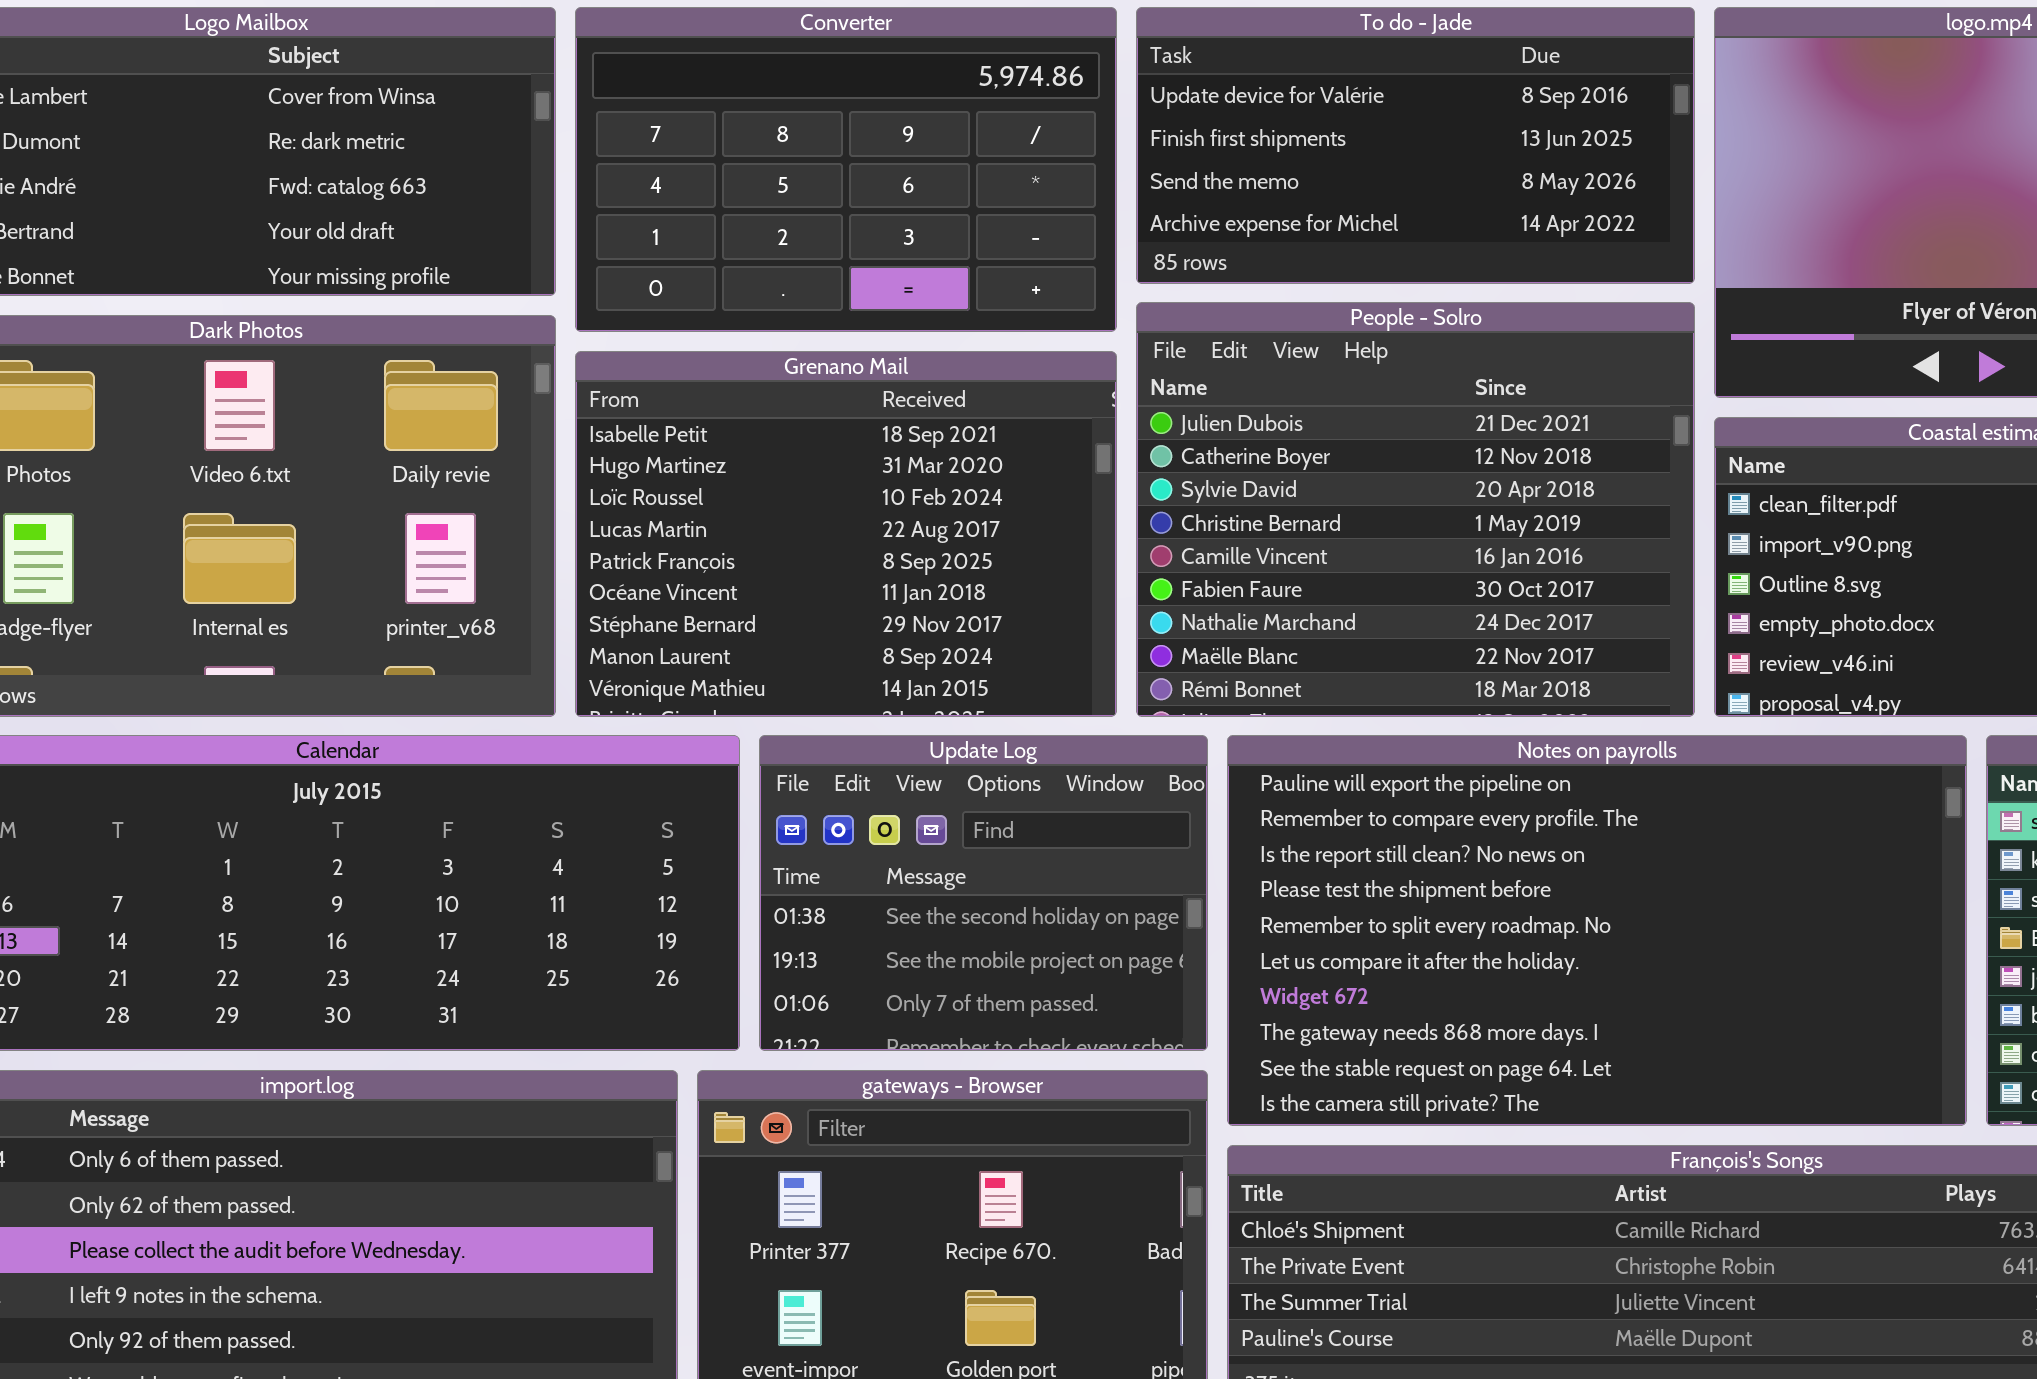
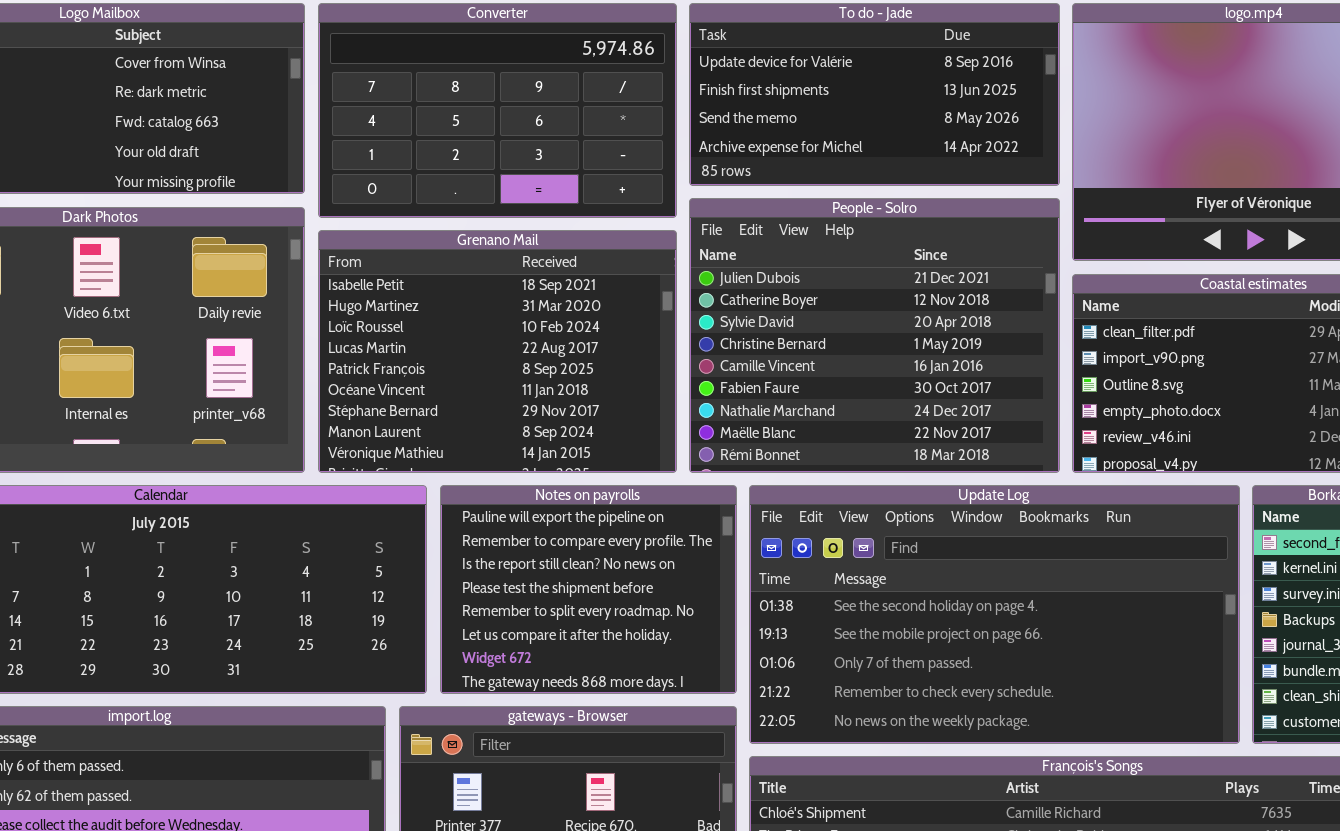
Update Log: [759,735,1208,1051] -> [749,485,1240,744], moved, resized
Notes on payrolls: [1227,735,1967,1126] -> [440,485,737,694], moved, resized

